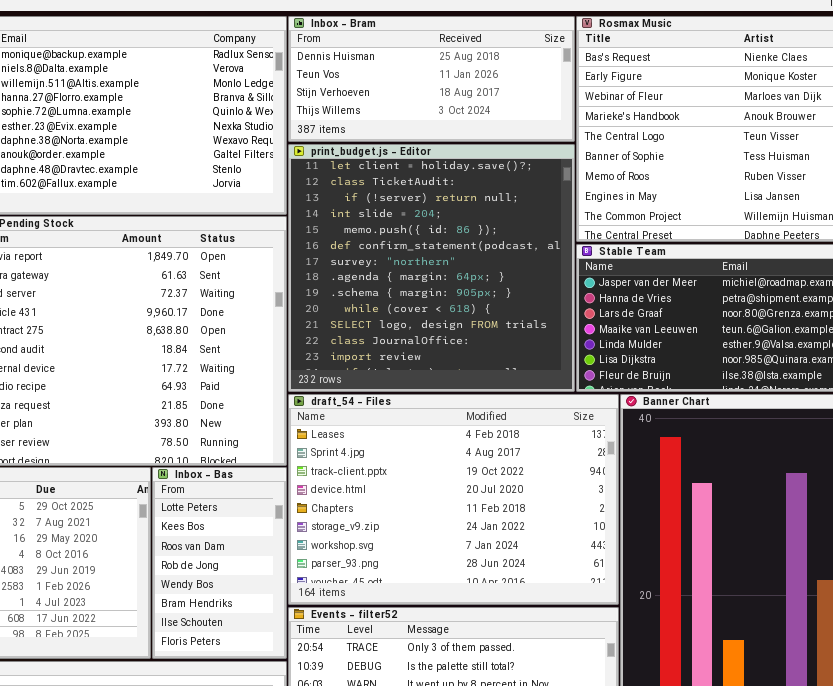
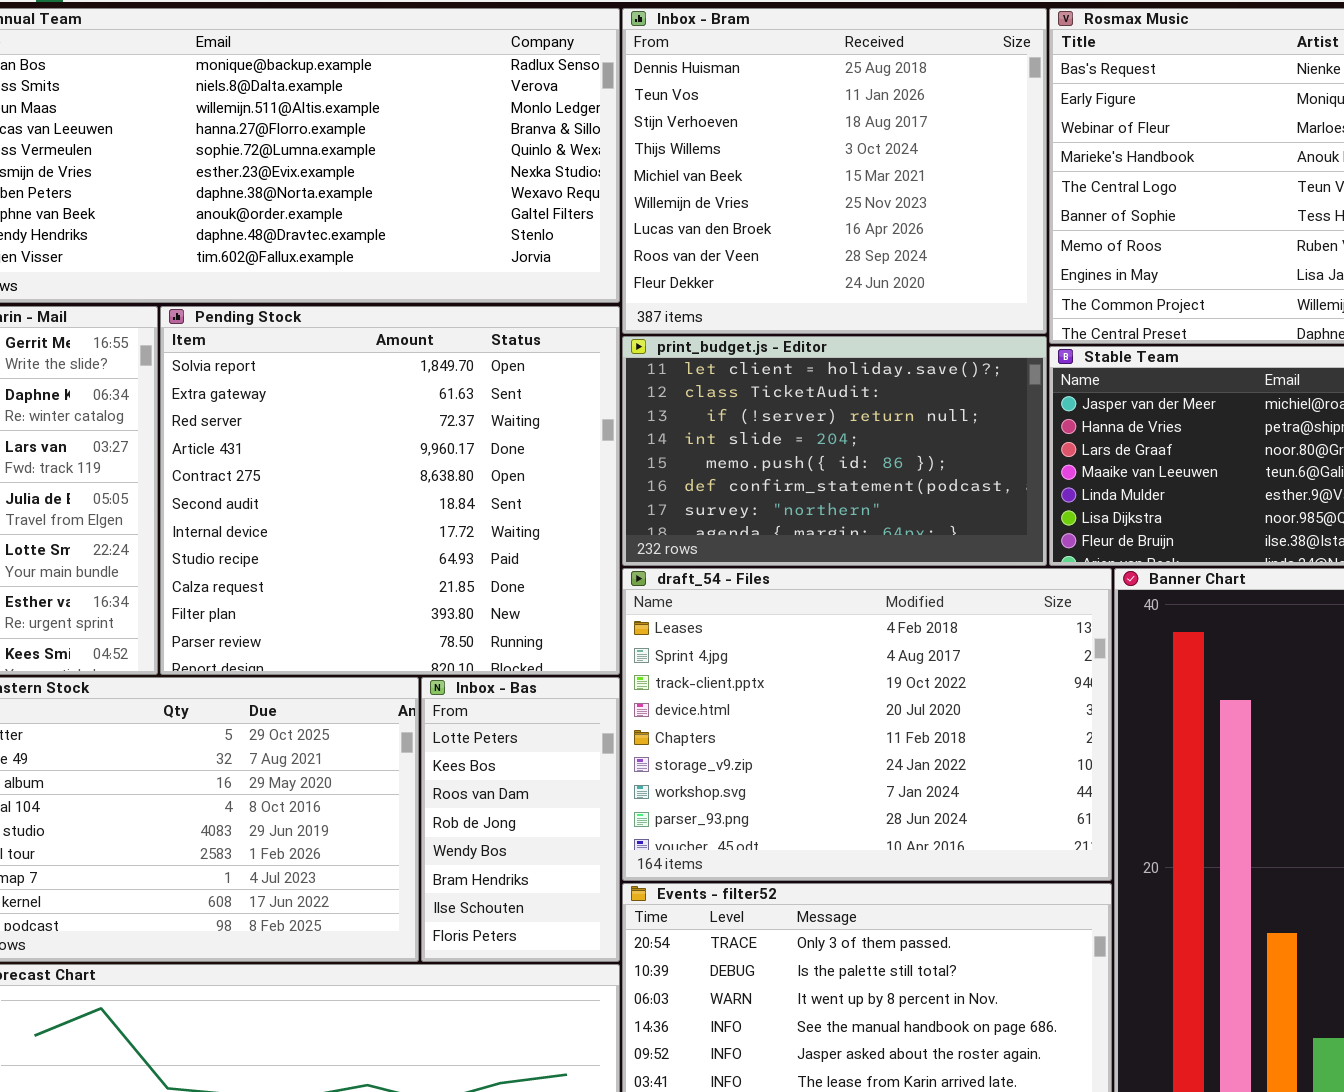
Inbox - Bram: [288,16,575,142] -> [622,8,1047,334], resized
print_budget.js - Editor: [288,144,575,392] -> [622,336,1047,566], resized

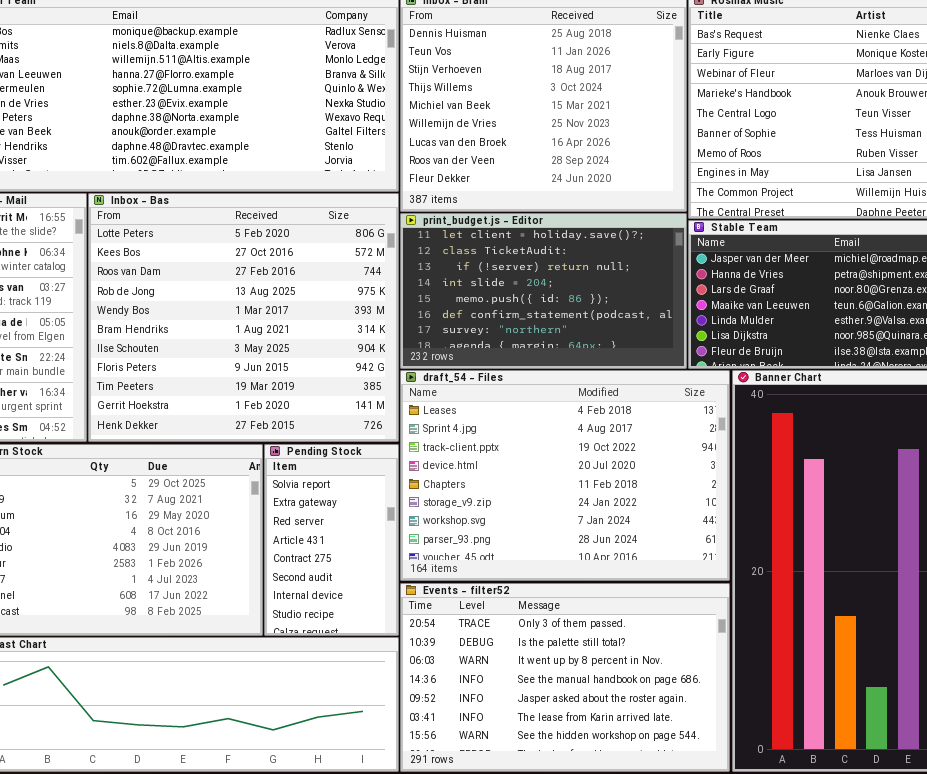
Pending Stock: [160,306,620,675] -> [264,444,399,636], moved, resized
Inbox - Bas: [421,677,620,962] -> [88,193,399,442], moved, resized

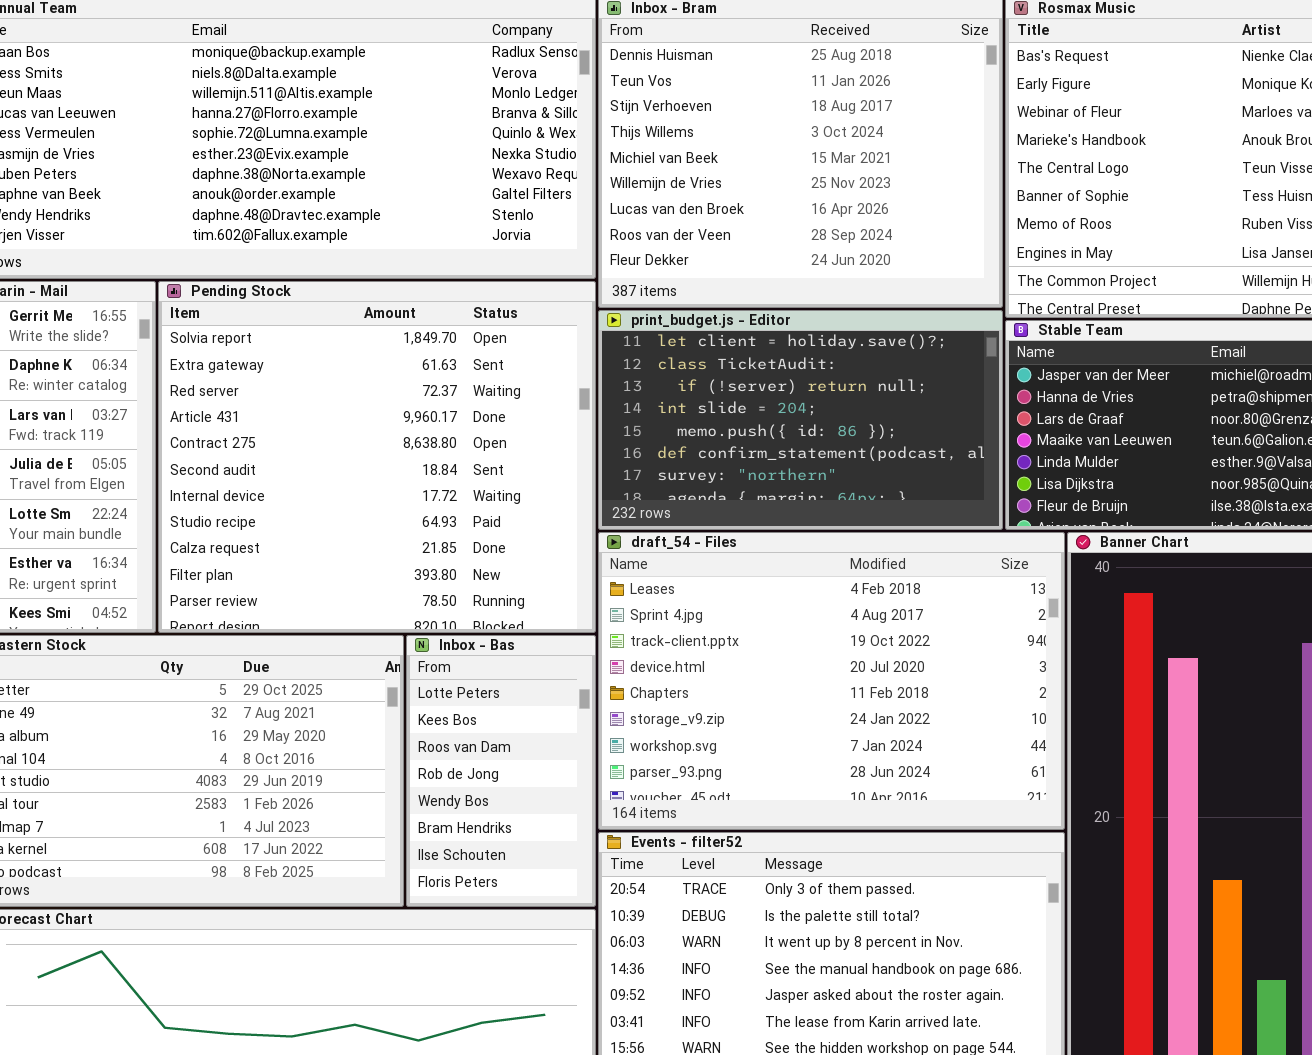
Inbox - Bas: [88,193,399,442] -> [406,635,596,907], moved, resized
Pending Stock: [264,444,399,636] -> [158,281,596,633], moved, resized

